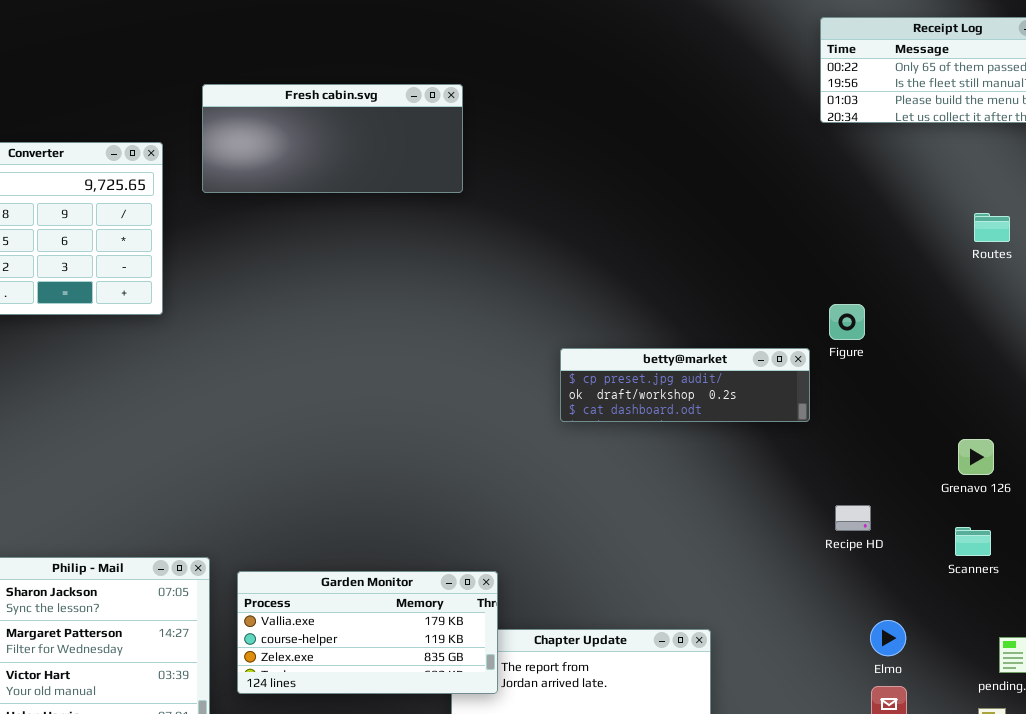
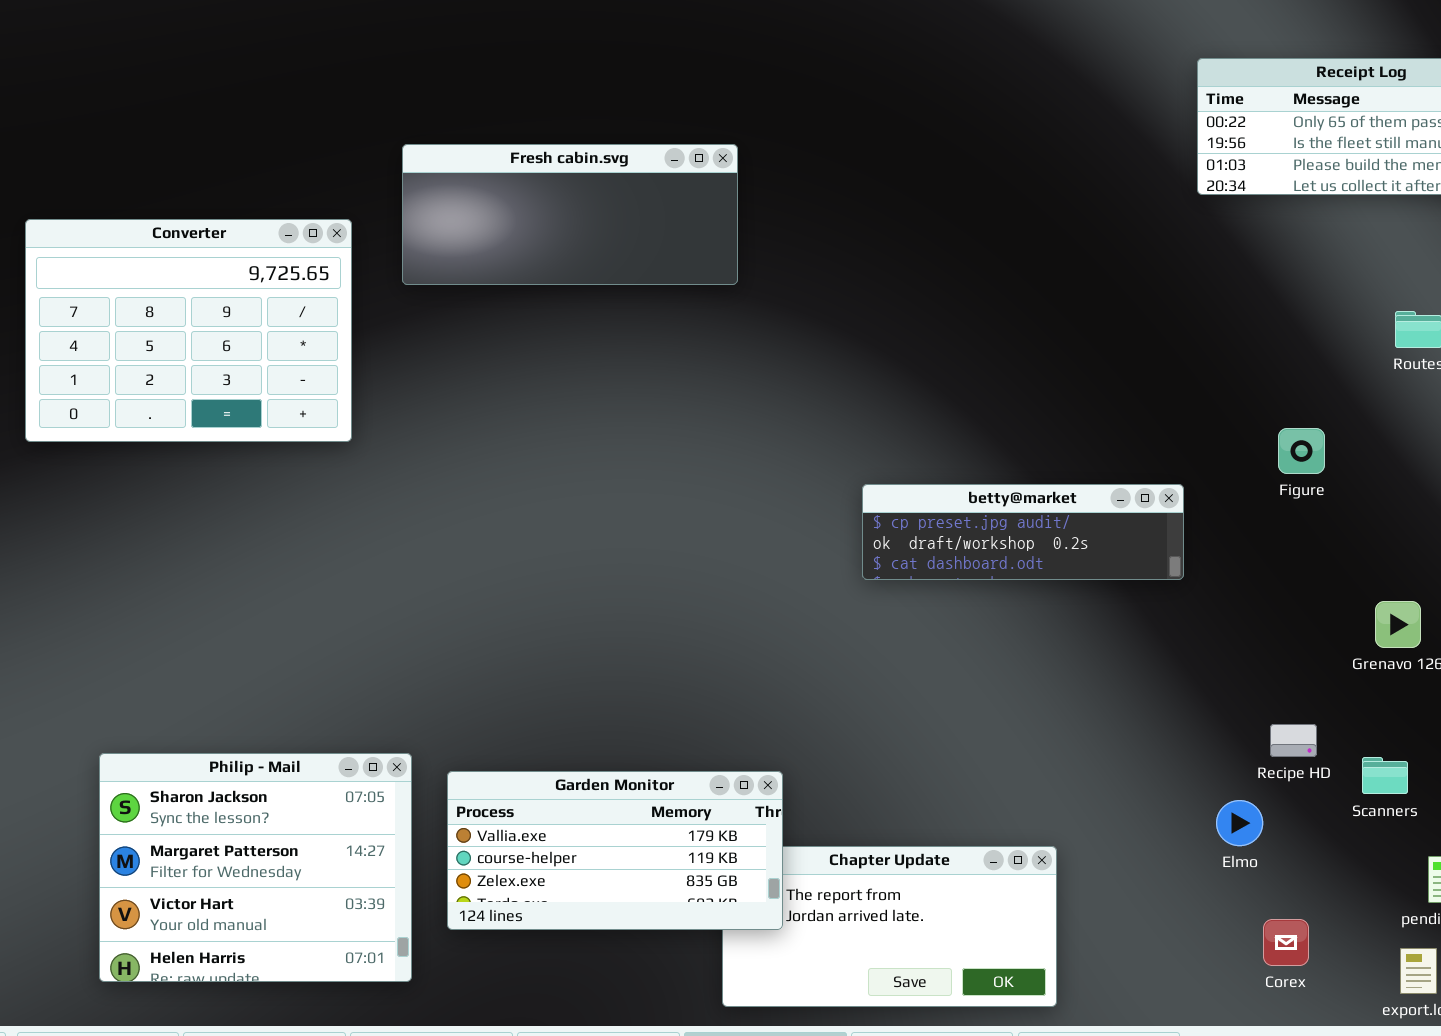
Figure: [829,304,865,340] -> [1278,428,1325,474], moved
Recipe HD: [835,505,871,531] -> [1270,724,1317,757], moved
Scanners: [955,527,991,556] -> [1362,757,1408,794], moved
Elmo: [870,620,906,656] -> [1216,800,1263,846], moved

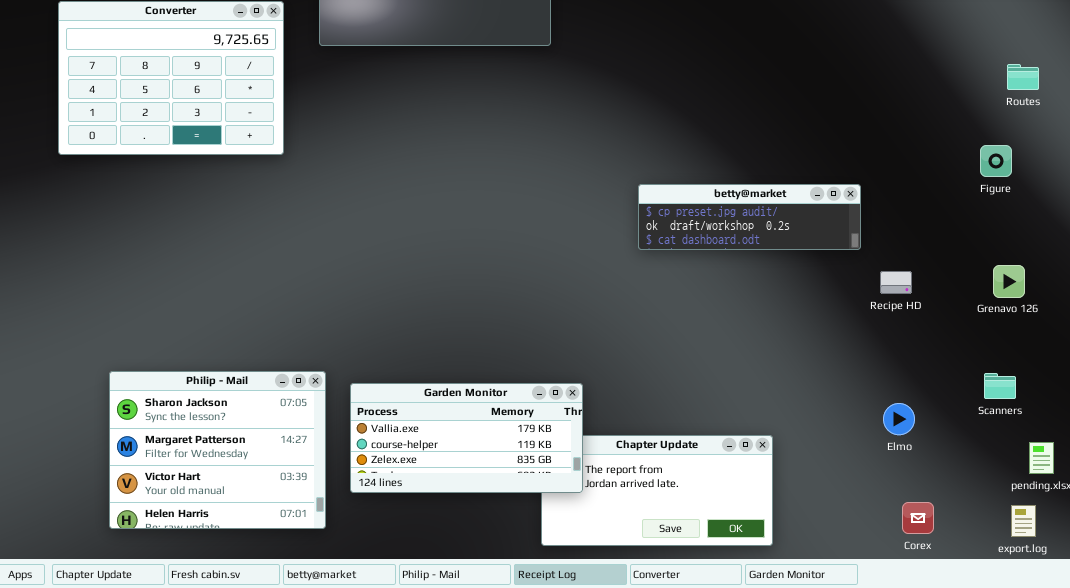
Figure: [1278,428,1325,474] -> [980,145,1012,177], moved
Recipe HD: [1270,724,1317,757] -> [880,271,912,294], moved
Corex: [1263,919,1309,966] -> [902,502,934,534], moved

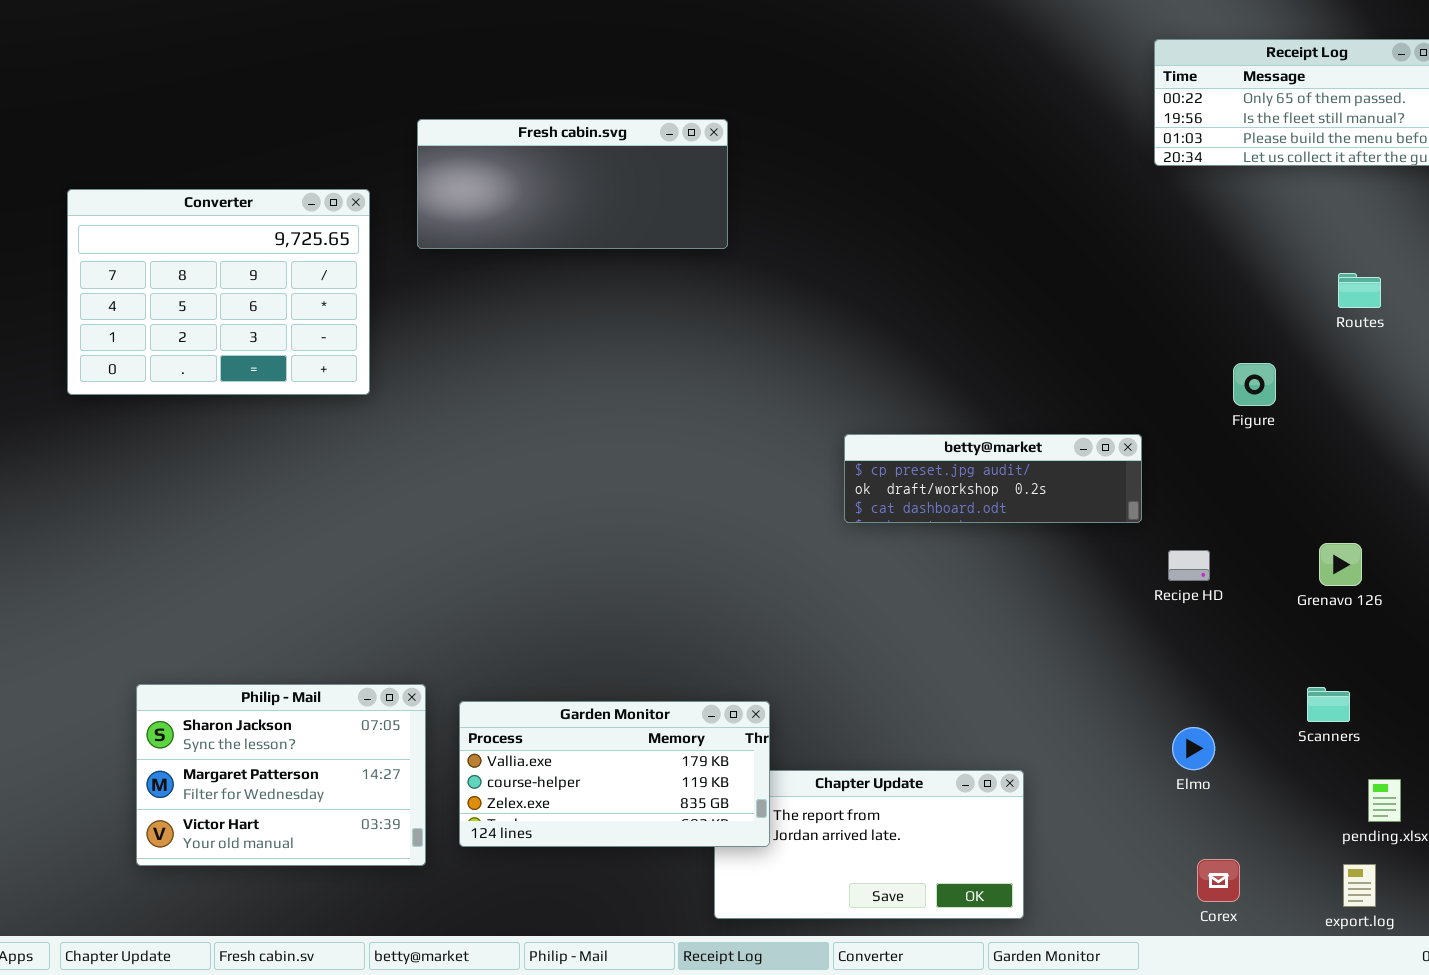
Figure: [980,145,1012,177] -> [1233,363,1276,406], moved
Philip - Mail: [109,371,326,529] -> [136,684,426,866], resized

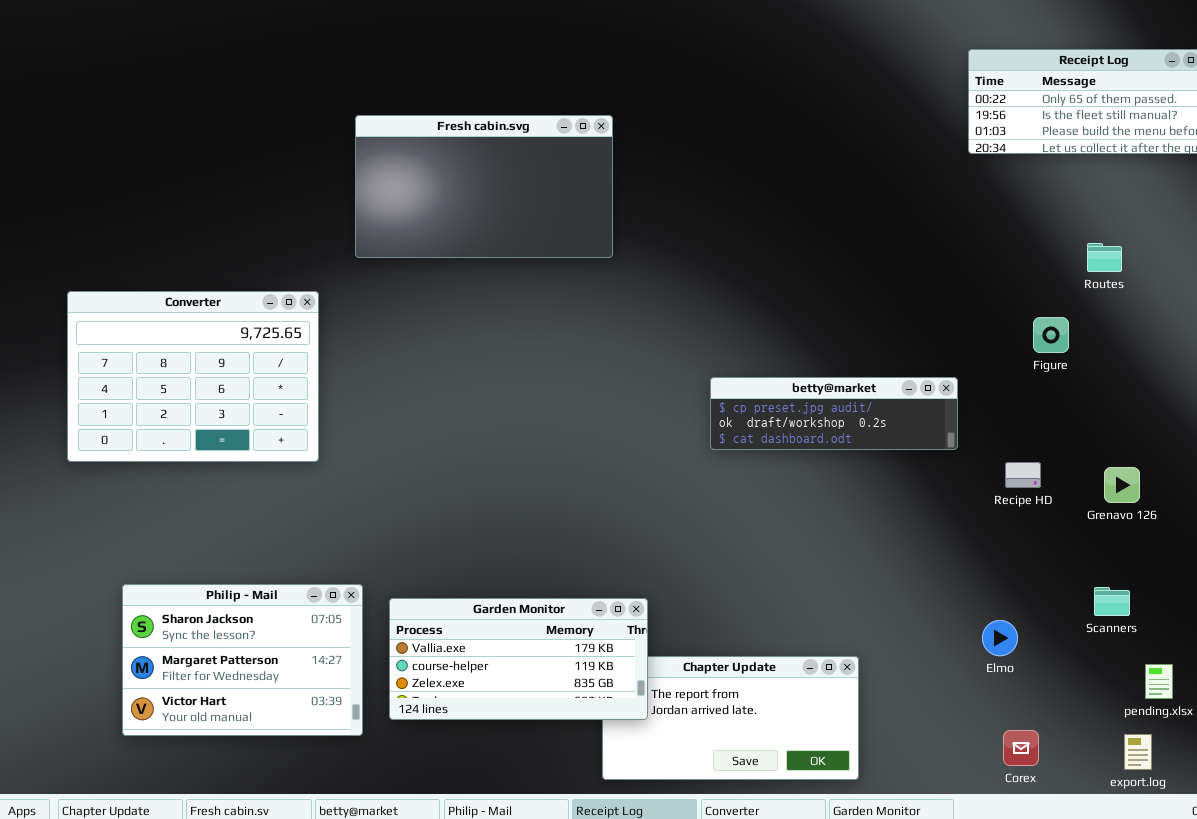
Fresh cabin.svg: [417,119,728,249] -> [355,115,613,258], resized
Converter: [67,189,370,395] -> [67,291,319,462], moved
Routes: [1338,273,1381,308] -> [1087,243,1122,272], moved
Recipe HD: [1168,550,1210,581] -> [1005,462,1041,488], moved

